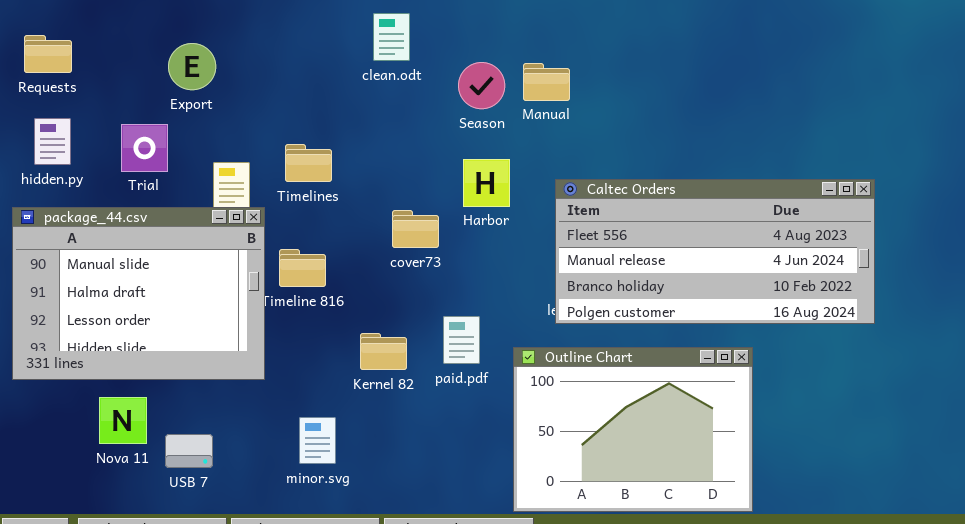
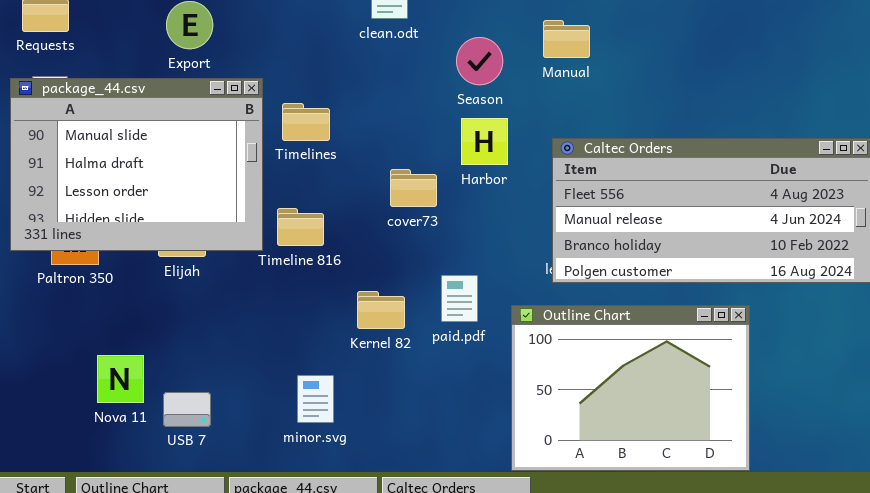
Season: [458,62,505,109] -> [456,37,503,85], moved
Manual: [523,63,570,101] -> [543,20,590,58], moved
package_44.csv: [12,207,265,380] -> [10,78,263,251], moved

